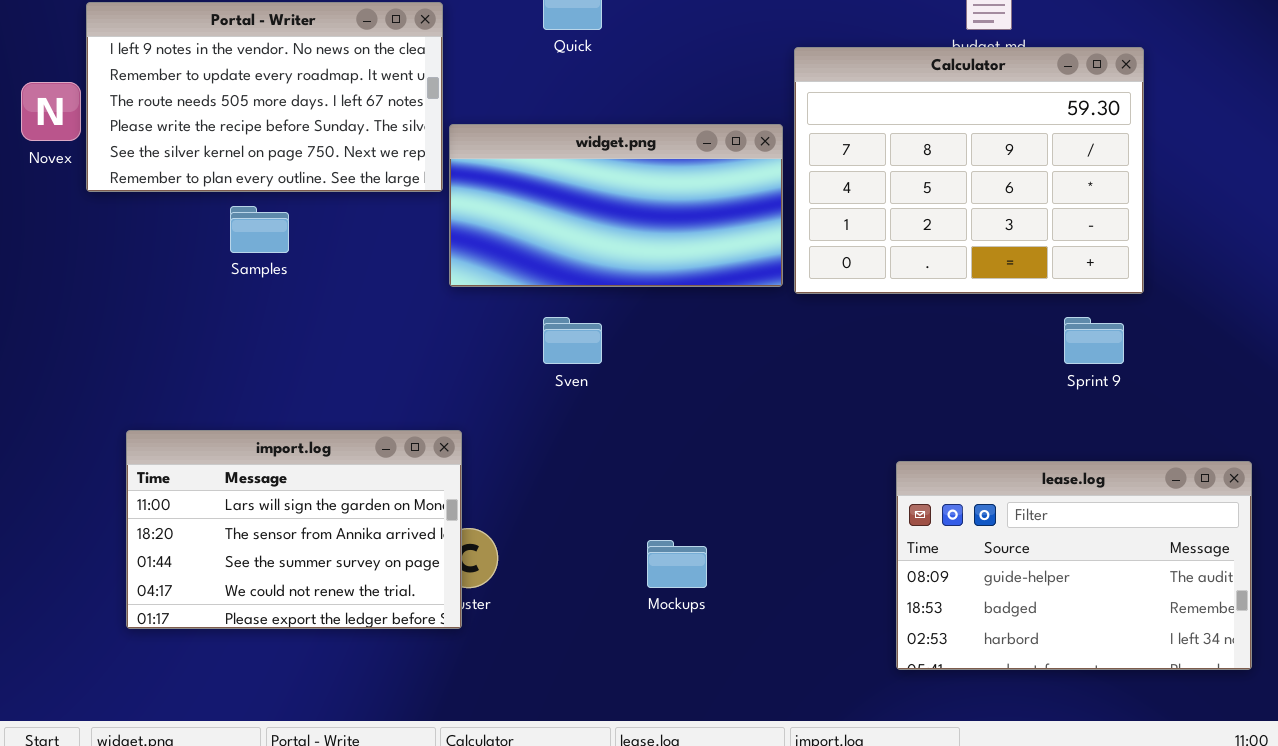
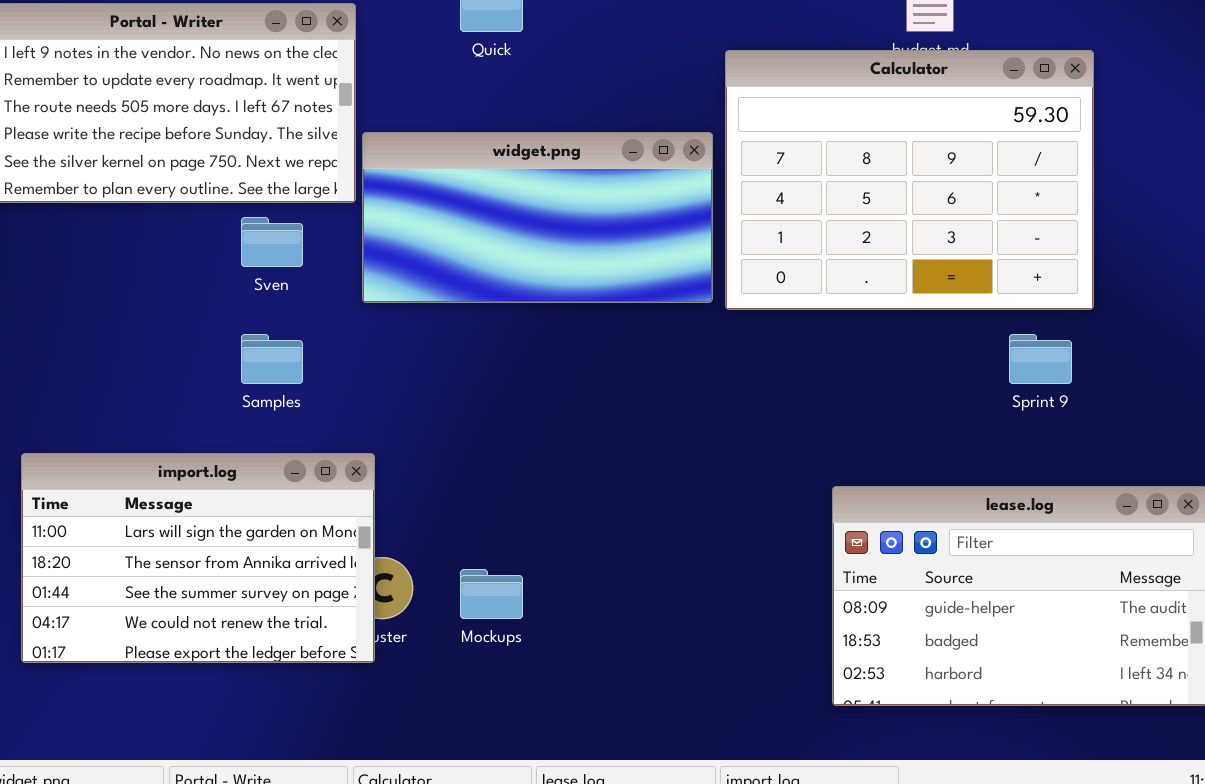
Samples: [230,206,289,253] -> [241,334,303,384], moved
Sven: [543,317,602,364] -> [241,217,303,267], moved
Mockups: [647,540,707,588] -> [460,569,523,619], moved

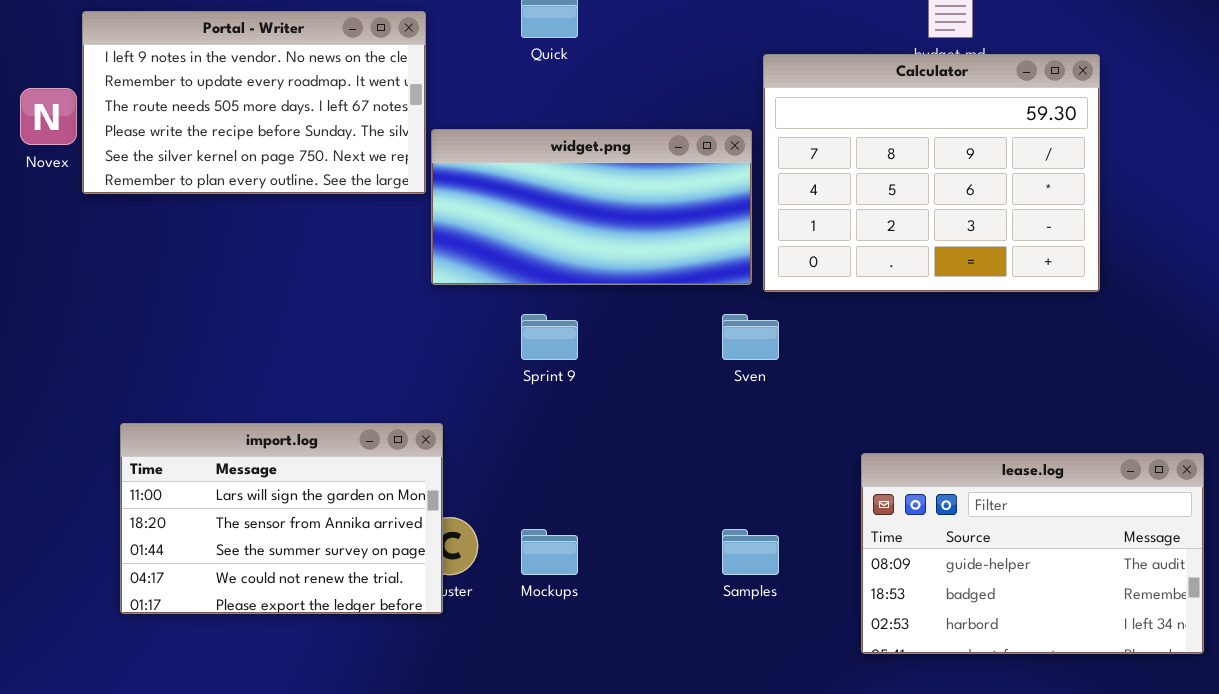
Sven: [241,217,303,267] -> [722,314,779,360], moved
Samples: [241,334,303,384] -> [722,529,779,575], moved
Sprint 9: [1009,334,1072,384] -> [521,314,578,360], moved

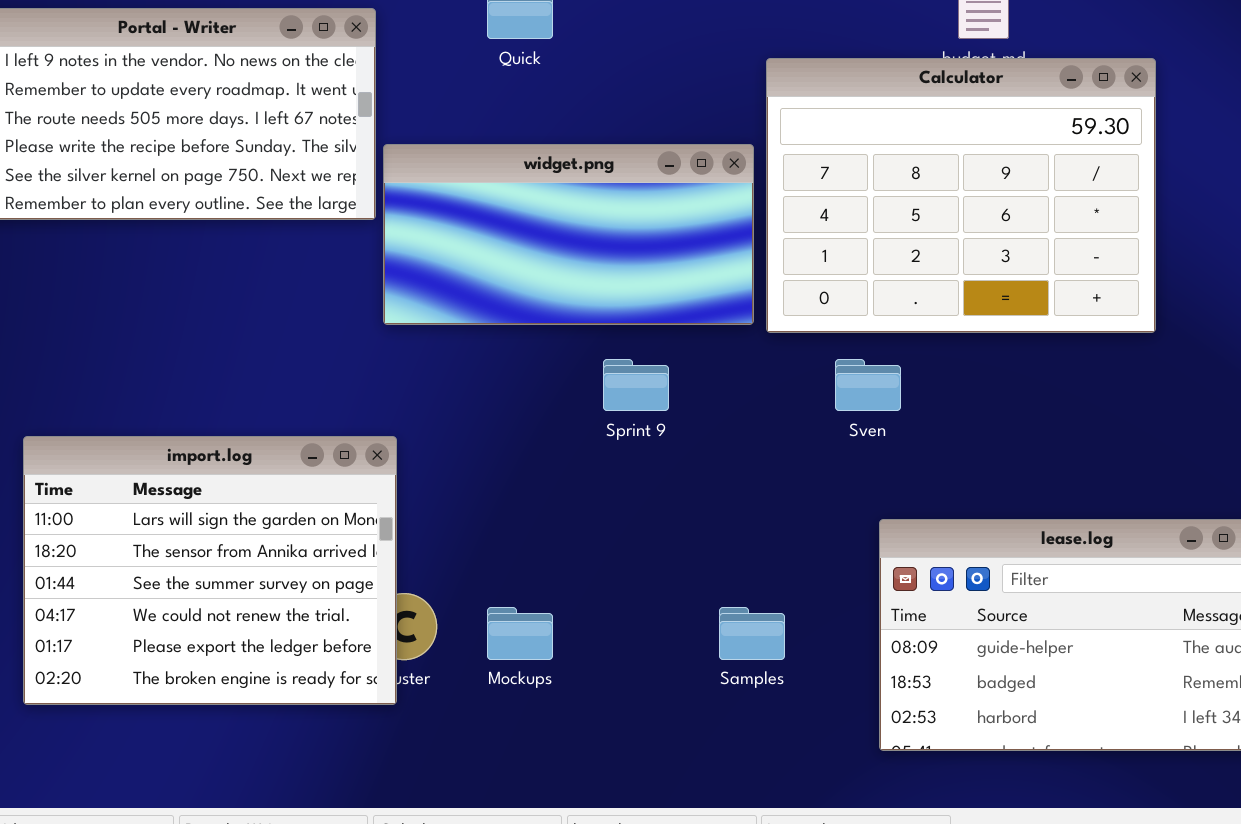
Sprint 9: [521,314,578,360] -> [603,359,669,411], moved
Sven: [722,314,779,360] -> [835,359,901,411], moved
import.log: [120,423,443,614] -> [23,436,397,705], resized

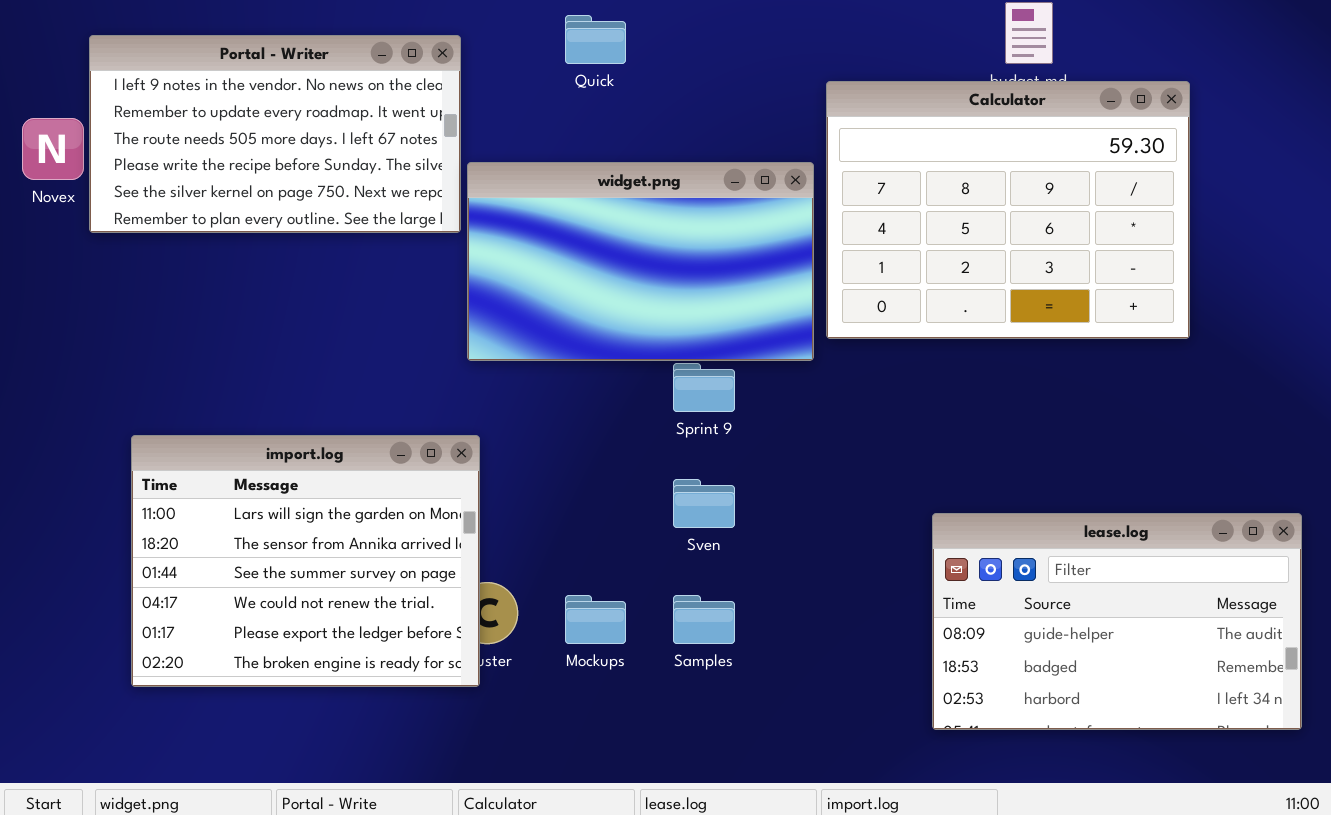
widget.png: [383,144,754,325] -> [467,162,814,361], resized
Sven: [835,359,901,411] -> [673,479,735,528], moved
Samples: [719,607,785,660] -> [673,595,735,644], moved

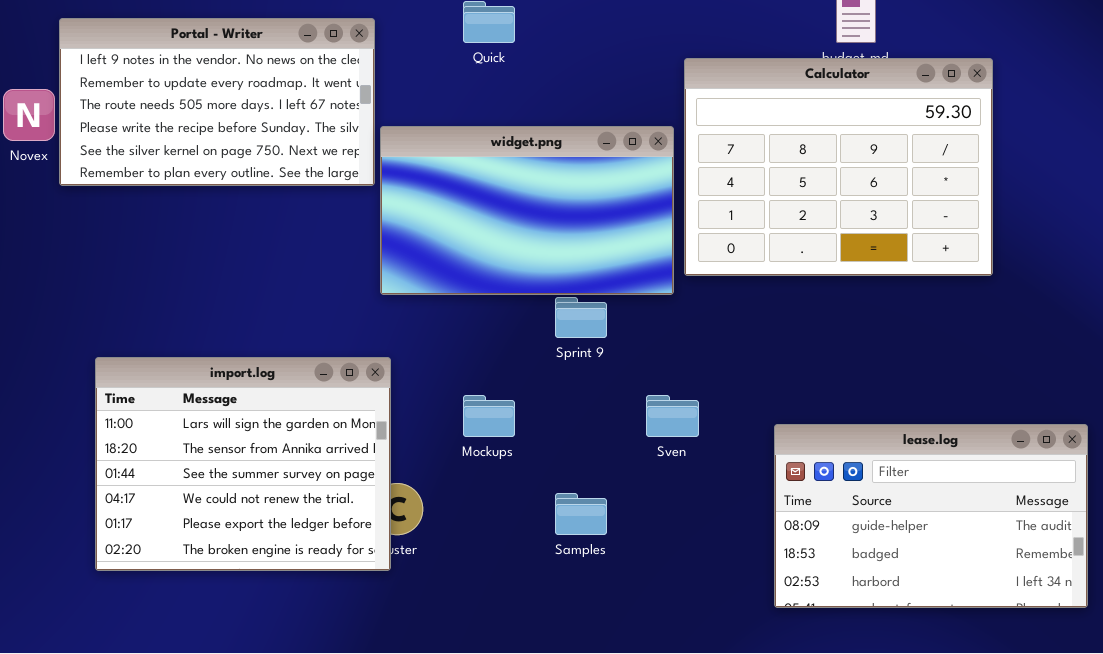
Sven: [673,479,735,528] -> [646,395,699,437], moved
Mockups: [565,595,626,644] -> [463,395,515,437], moved

